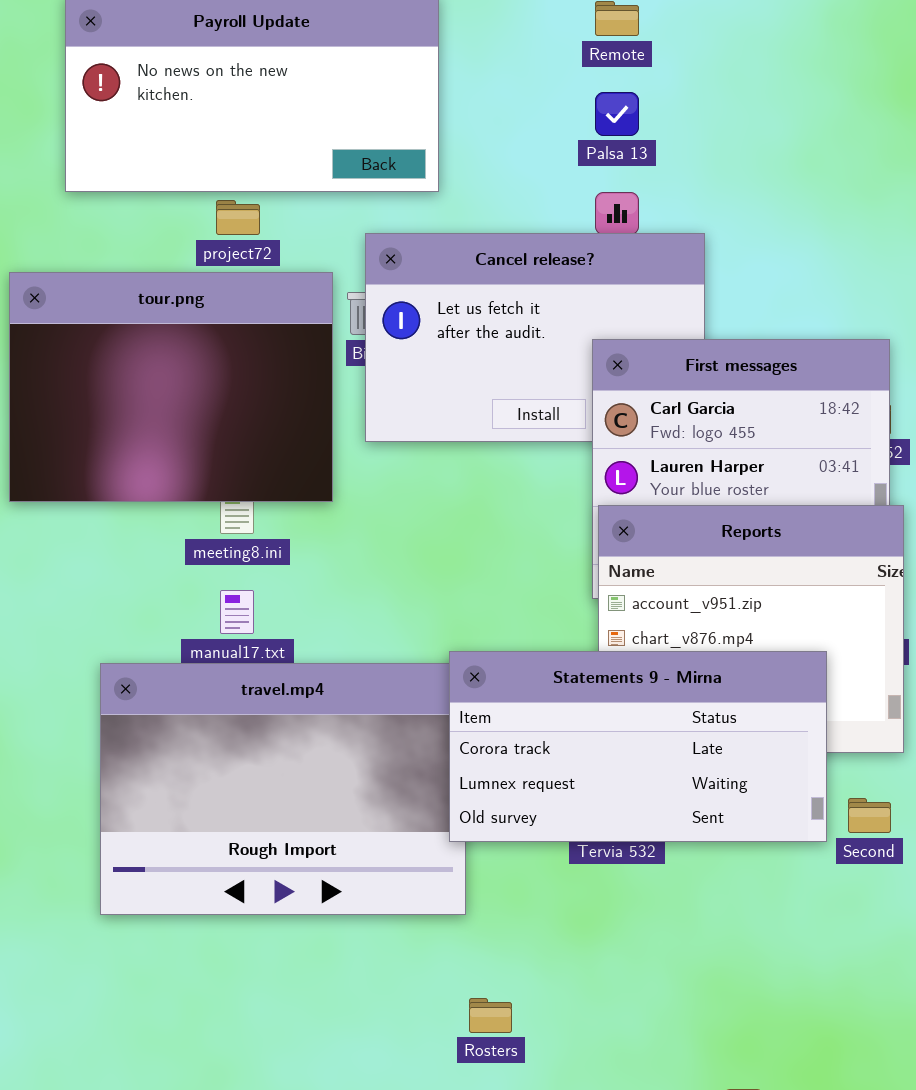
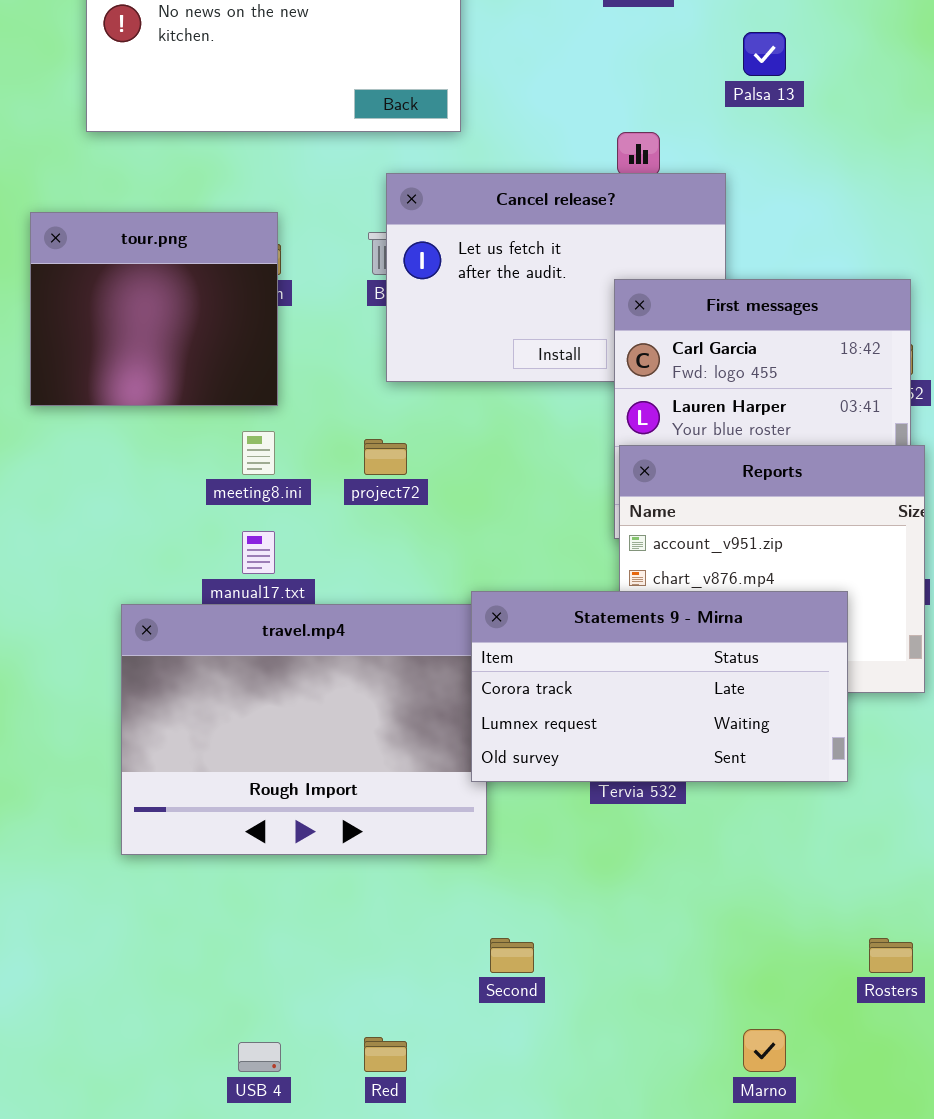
Palsa 13: [595,92,639,136] -> [743,32,786,76], moved
project72: [216,200,260,235] -> [364,439,407,475], moved
tour.png: [9,272,333,502] -> [30,212,278,406], resized
Second: [848,798,891,833] -> [490,938,534,973], moved
Rosters: [469,998,512,1033] -> [869,938,913,973], moved

